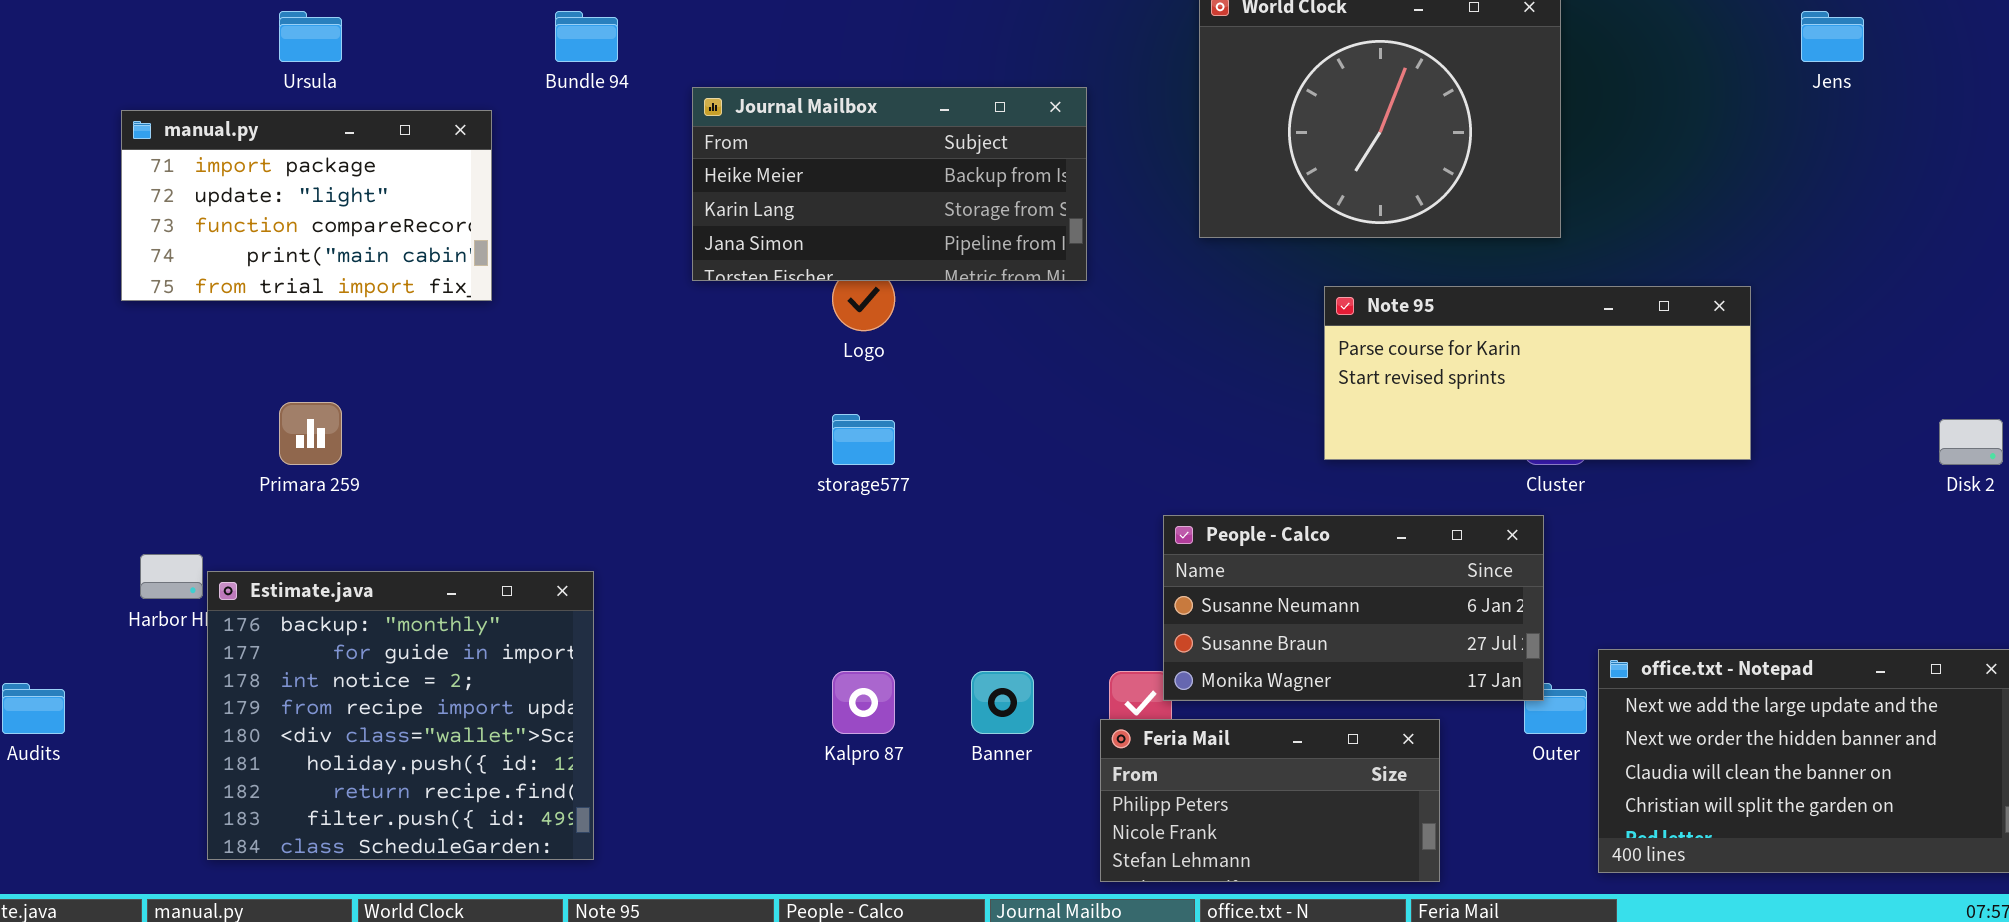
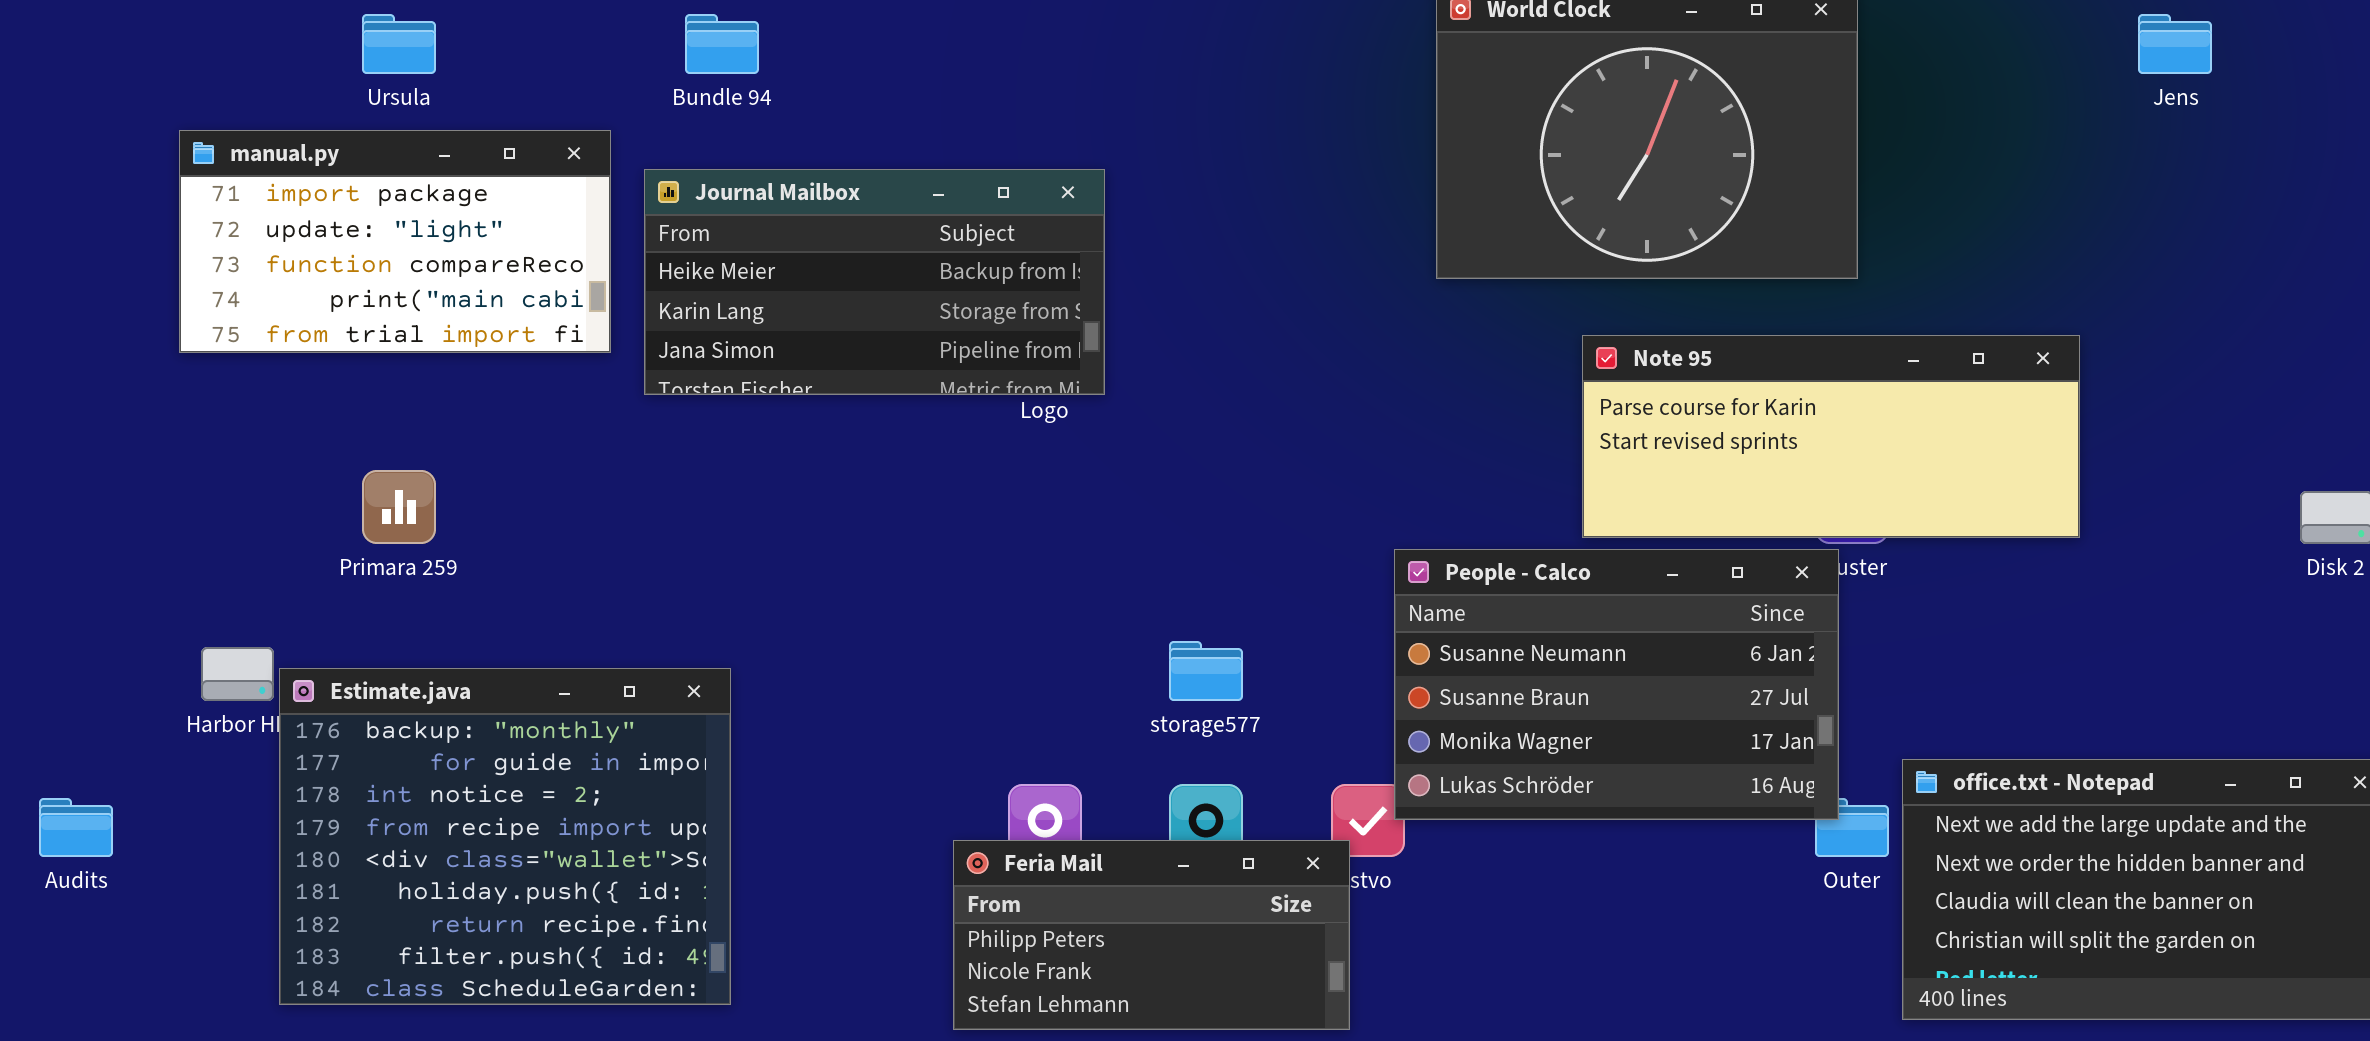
Journal Mailbox: [692,87,1087,281] -> [644,169,1105,395], moved
storage577: [832,414,895,465] -> [1169,641,1243,701], moved
People - Calco: [1163,515,1544,701] -> [1394,549,1839,820], resized
Feria Mail: [1100,719,1440,882] -> [953,840,1350,1030], moved

